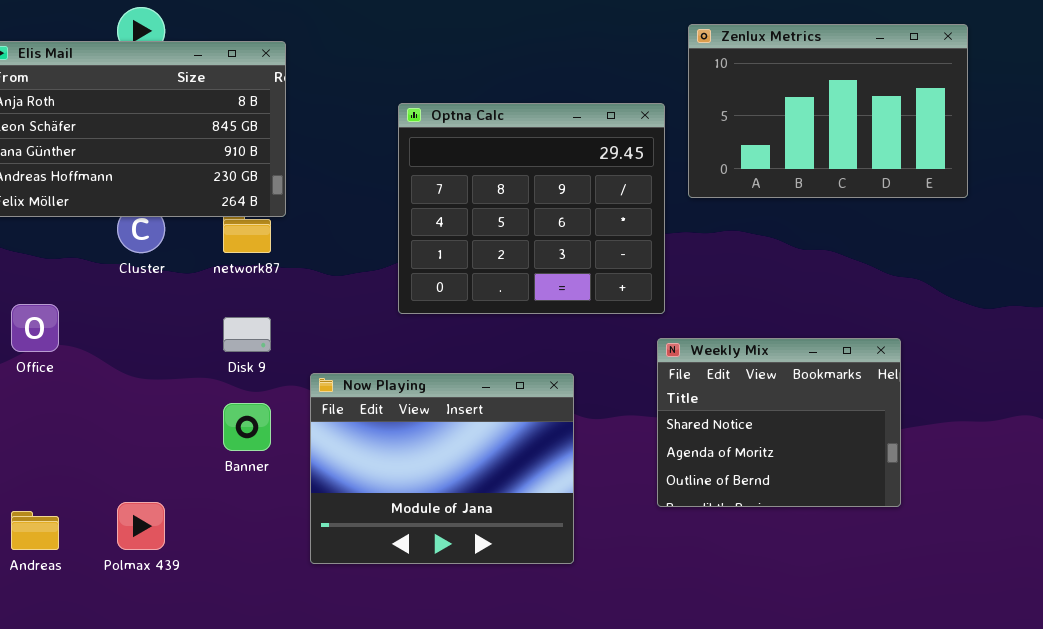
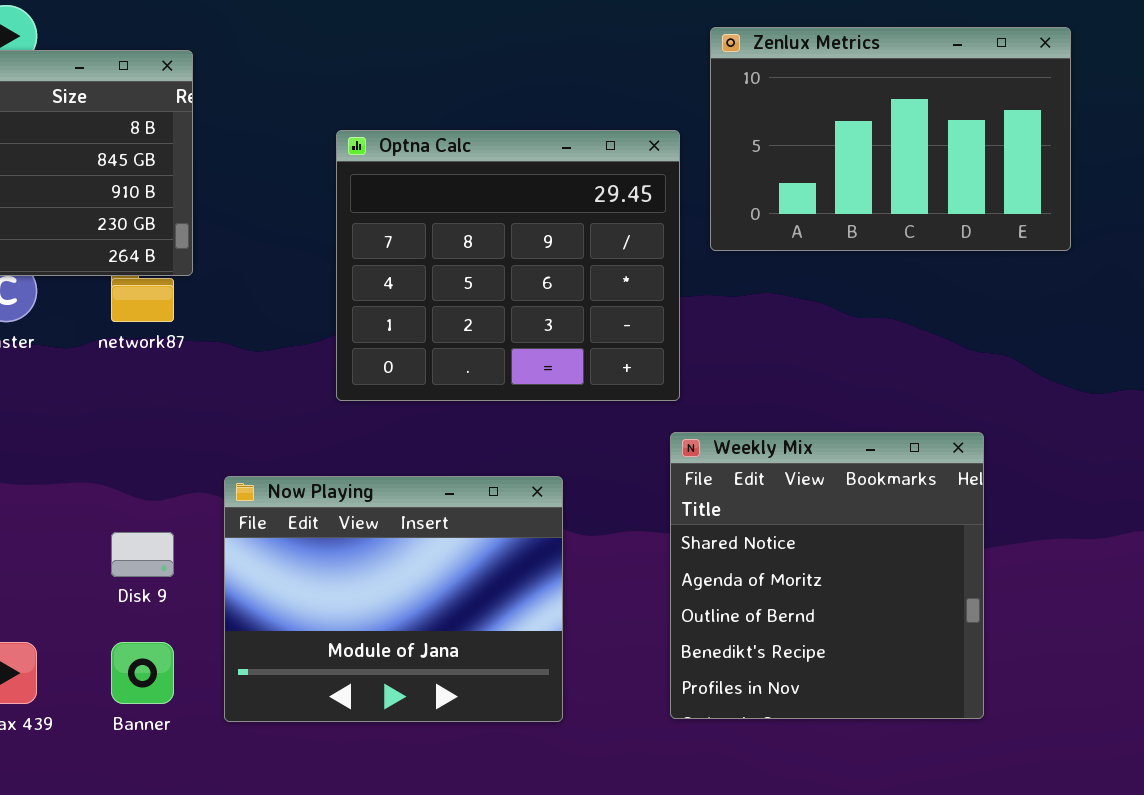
Disk 9: [223,317,271,352] -> [111,532,174,577], moved
Weekly Mix: [657,338,901,507] -> [670,432,984,719], resized
Banner: [223,403,271,451] -> [111,642,174,704], moved

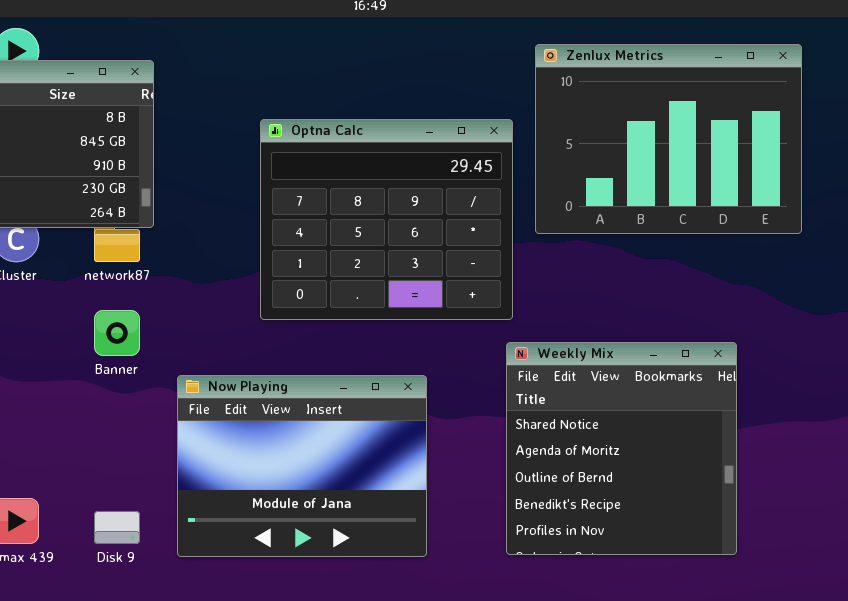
Zenlux Metrics: [710,27,1071,251] -> [535,44,802,234], resized
Disk 9: [111,532,174,577] -> [94,511,140,544], moved
Banner: [111,642,174,704] -> [94,310,140,356], moved

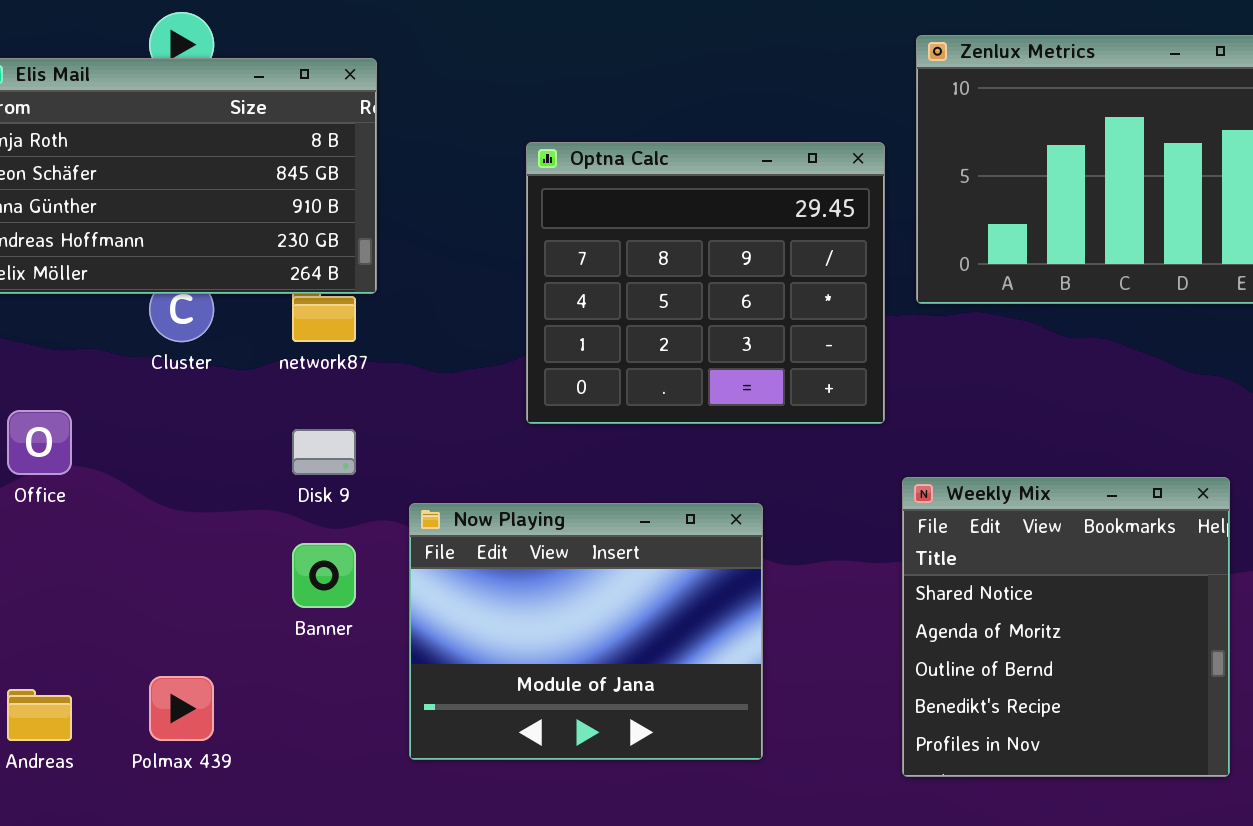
Banner: [94,310,140,356] -> [292,543,356,608], moved
Weekly Mix: [506,342,737,555] -> [902,477,1230,777], moved
Disk 9: [94,511,140,544] -> [292,429,356,475], moved

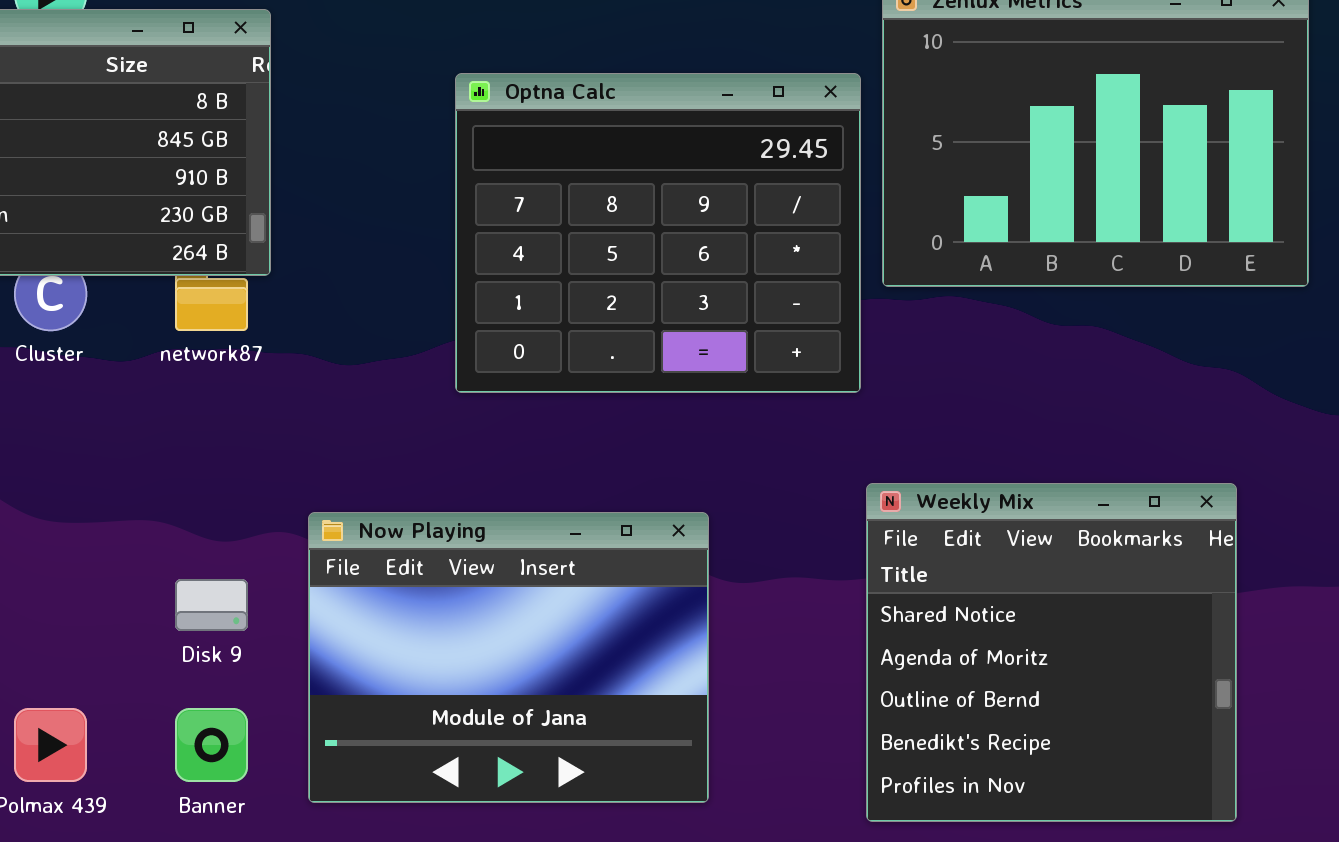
Optna Calc: [526,142,885,424] -> [455,73,861,393], moved
Disk 9: [292,429,356,475] -> [175,579,248,631], moved
Banner: [292,543,356,608] -> [175,708,248,782], moved

